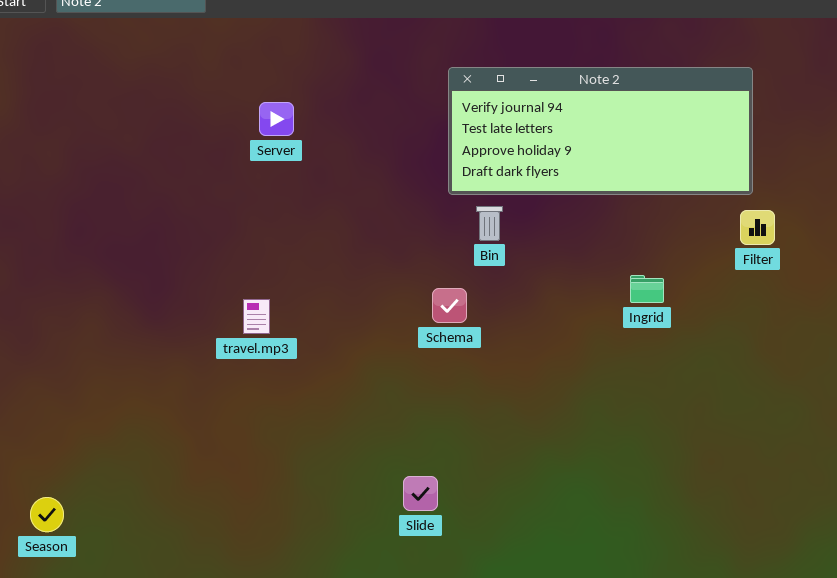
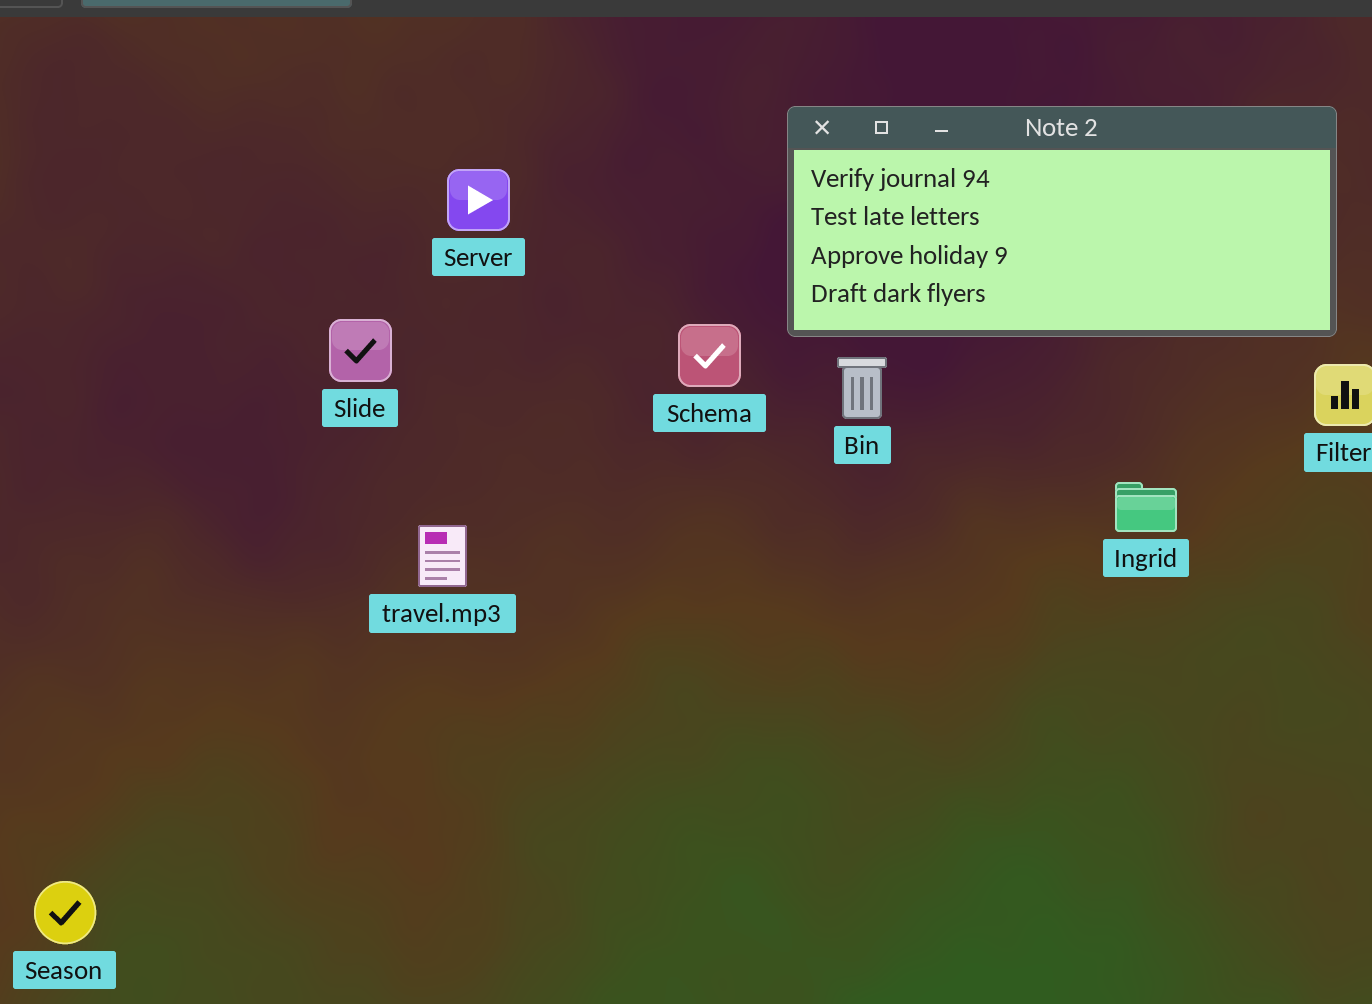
Schema: [432,288,467,323] -> [678,324,741,387], moved
Slide: [403,476,438,511] -> [329,319,392,382], moved

